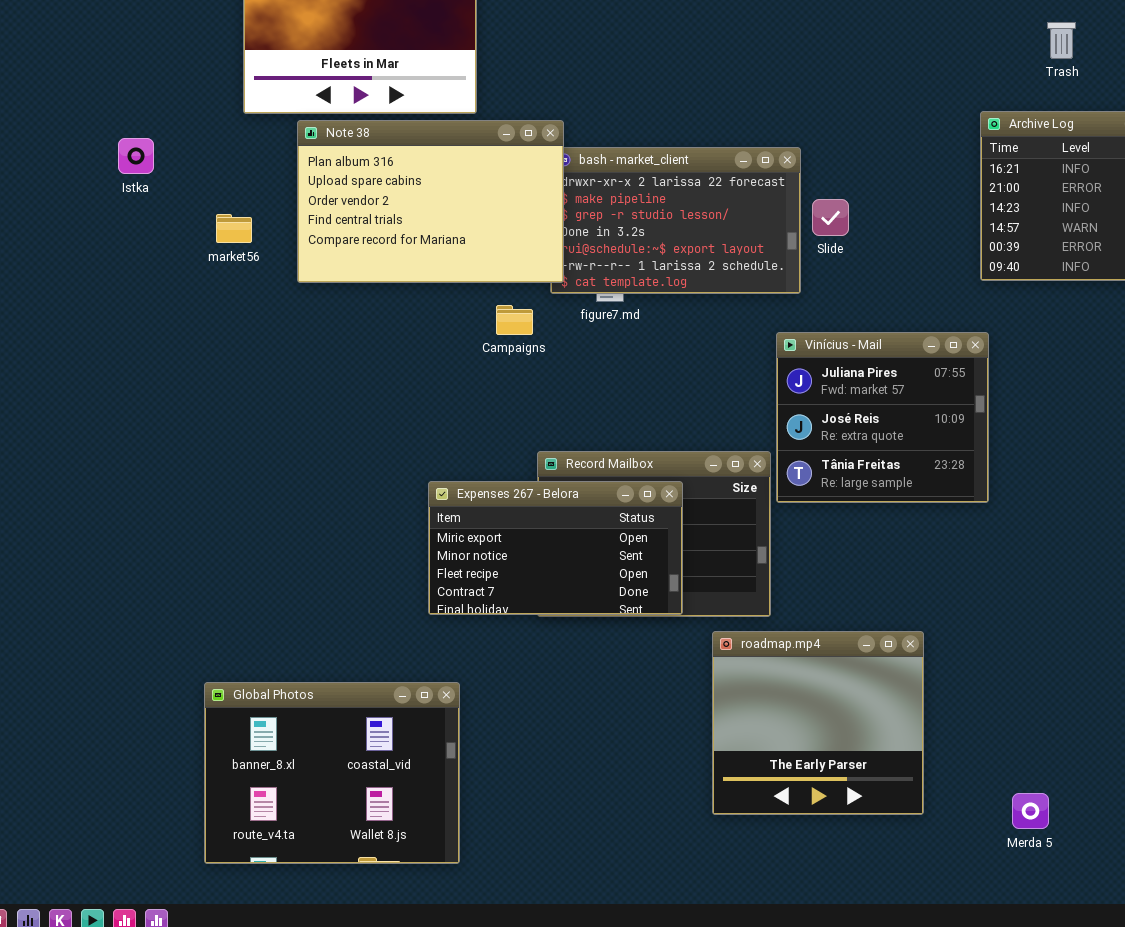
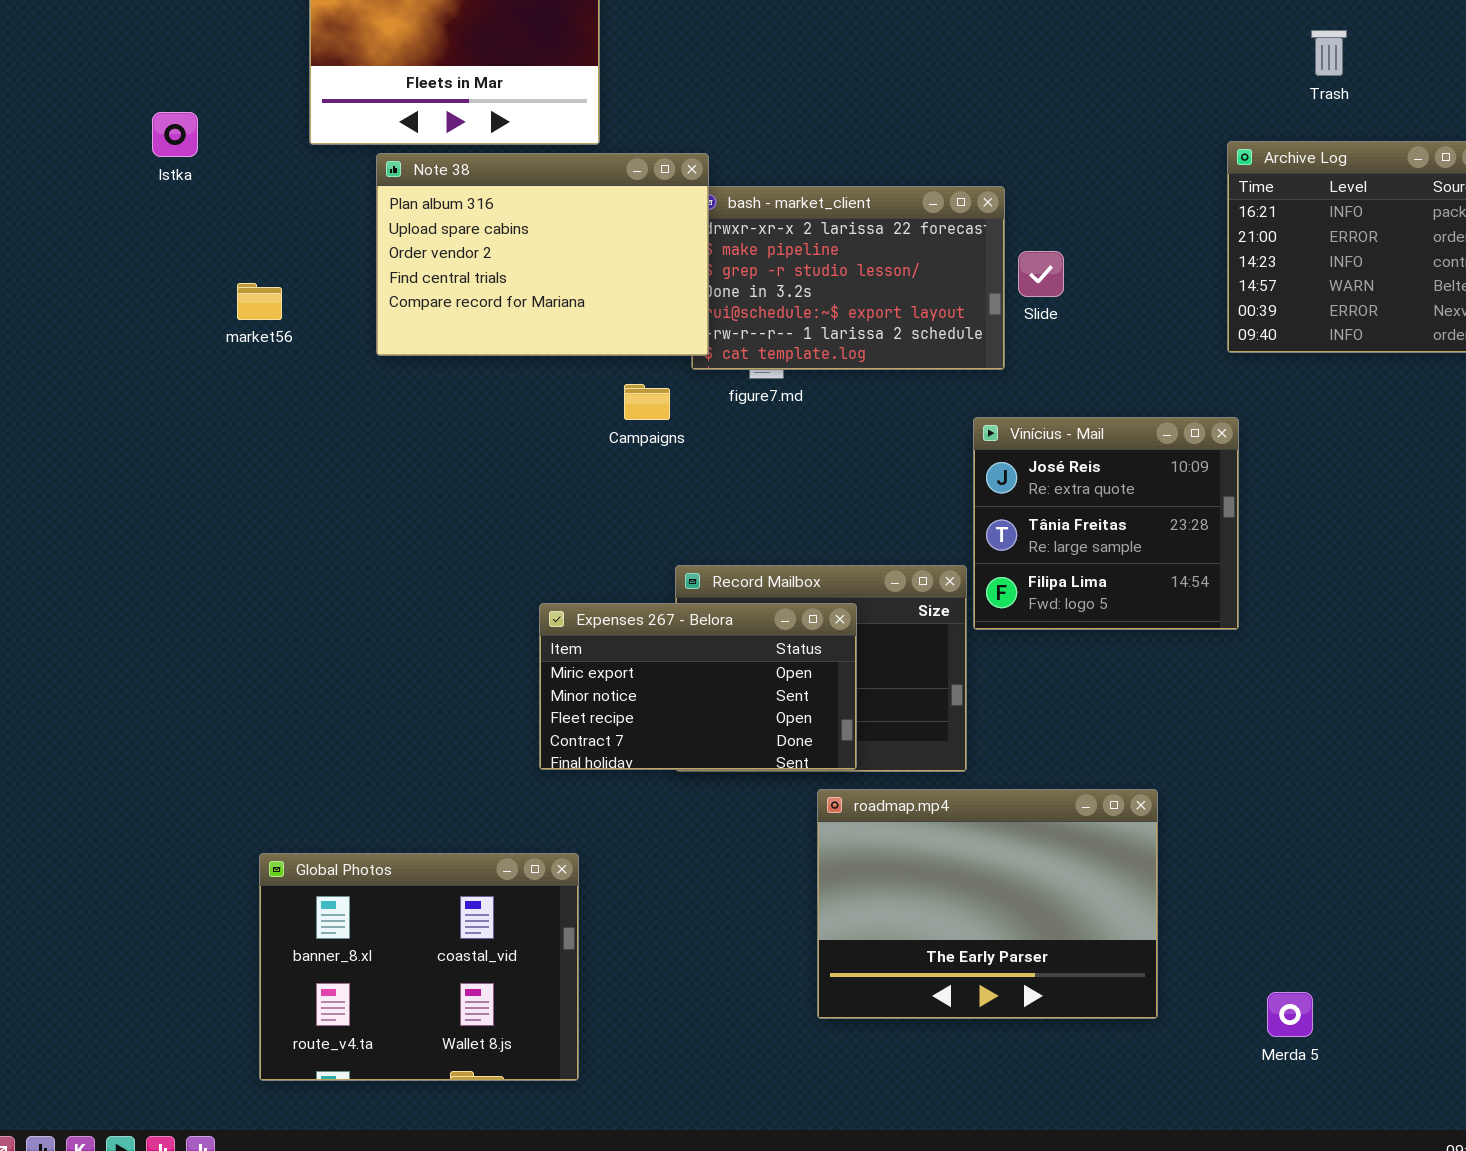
Istka: [118,138,154,174] -> [152,112,198,157], moved
market56: [216,214,252,243] -> [237,283,282,320], moved
Vinícius - Mail: [776,332,989,503] -> [973,417,1239,630], scrolled down 1 row
roadmap.mp4: [712,631,924,815] -> [817,789,1158,1019], resized

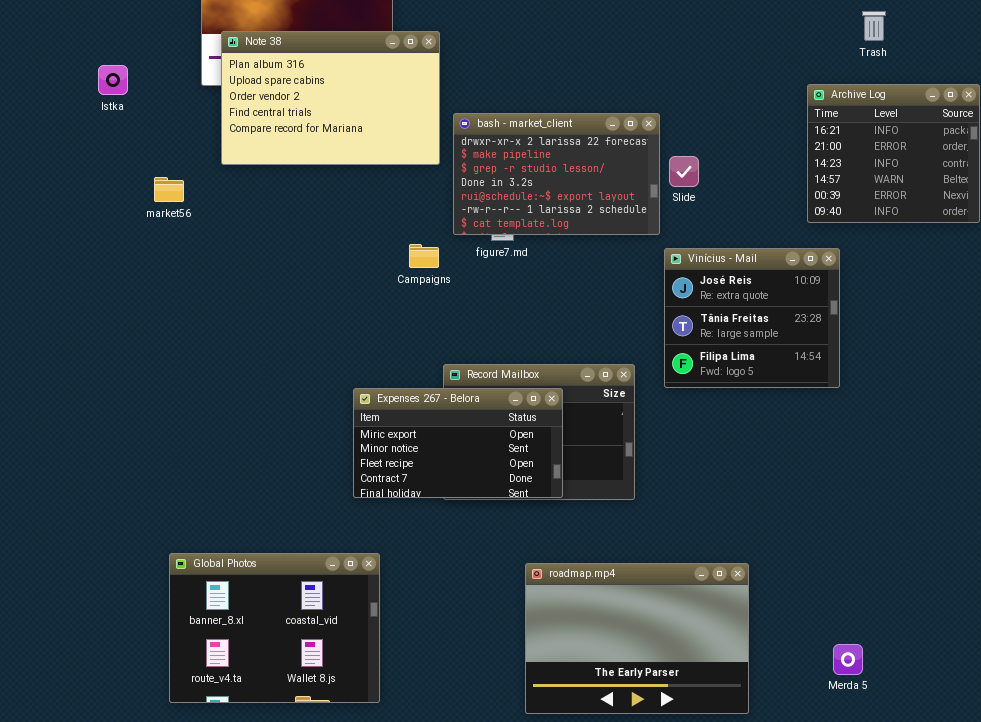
Note 38: [376,153,709,356] -> [221,31,440,165], moved
Vinícius - Mail: [973,417,1239,630] -> [664,248,840,388], moved
roadmap.mp4: [817,789,1158,1019] -> [525,563,749,714], moved

